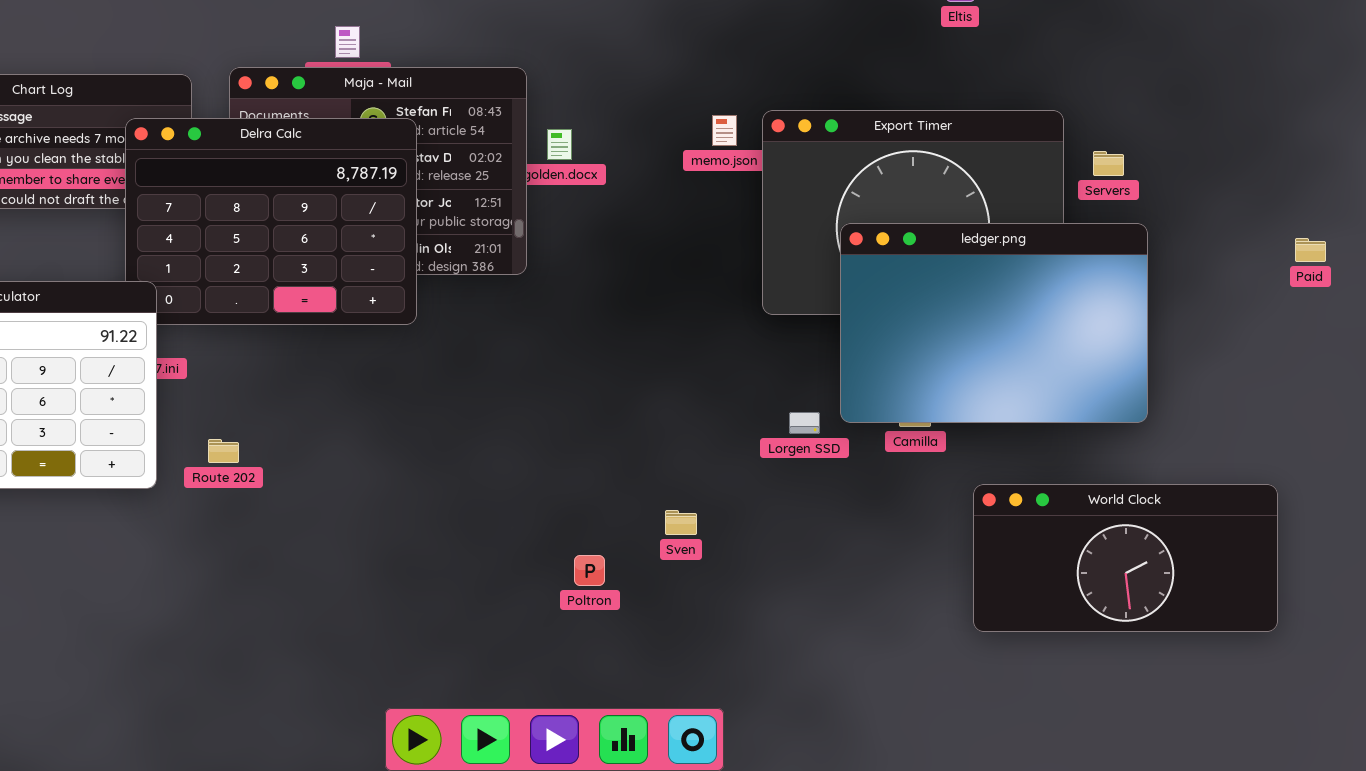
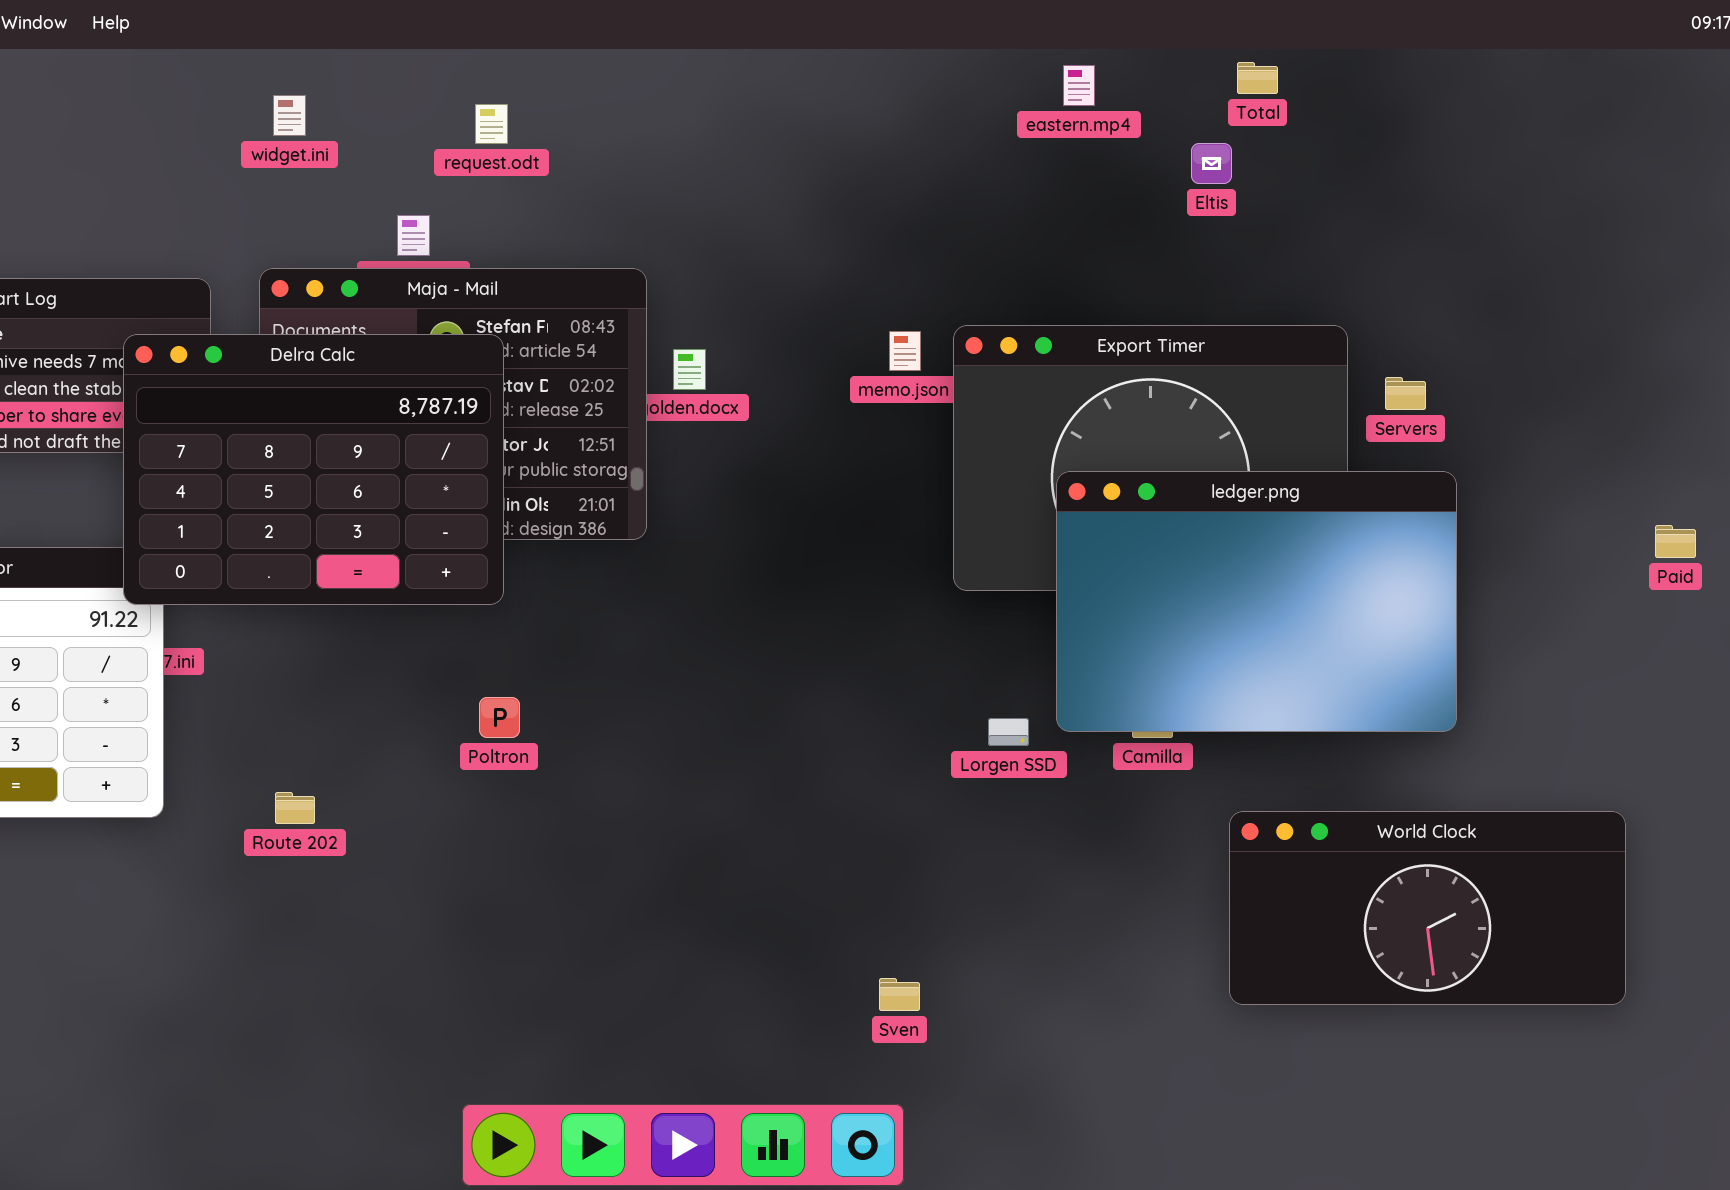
Delra Calc: [125,118,417,325] -> [123,334,504,605], raised
Paid: [1295,238,1326,262] -> [1655,525,1696,558], moved
Route 202: [208,439,239,463] -> [275,792,315,824], moved
Sven: [665,510,697,535] -> [879,978,920,1011], moved
Poltron: [574,555,605,586] -> [479,697,520,738], moved

